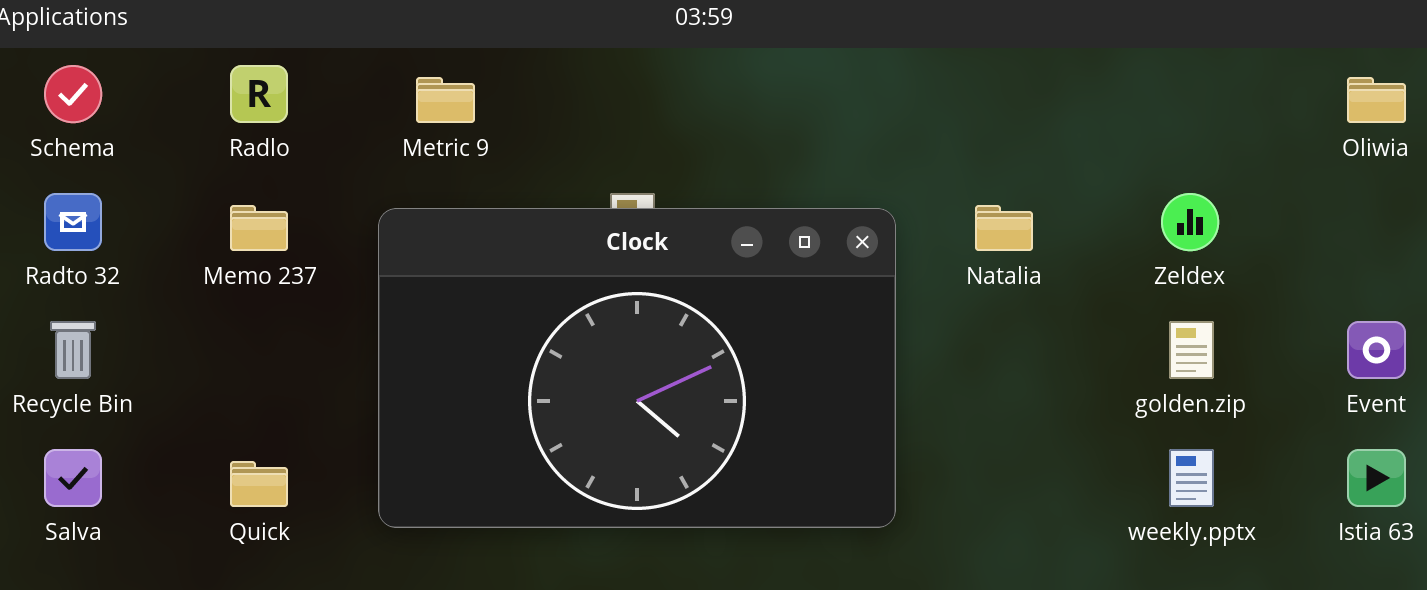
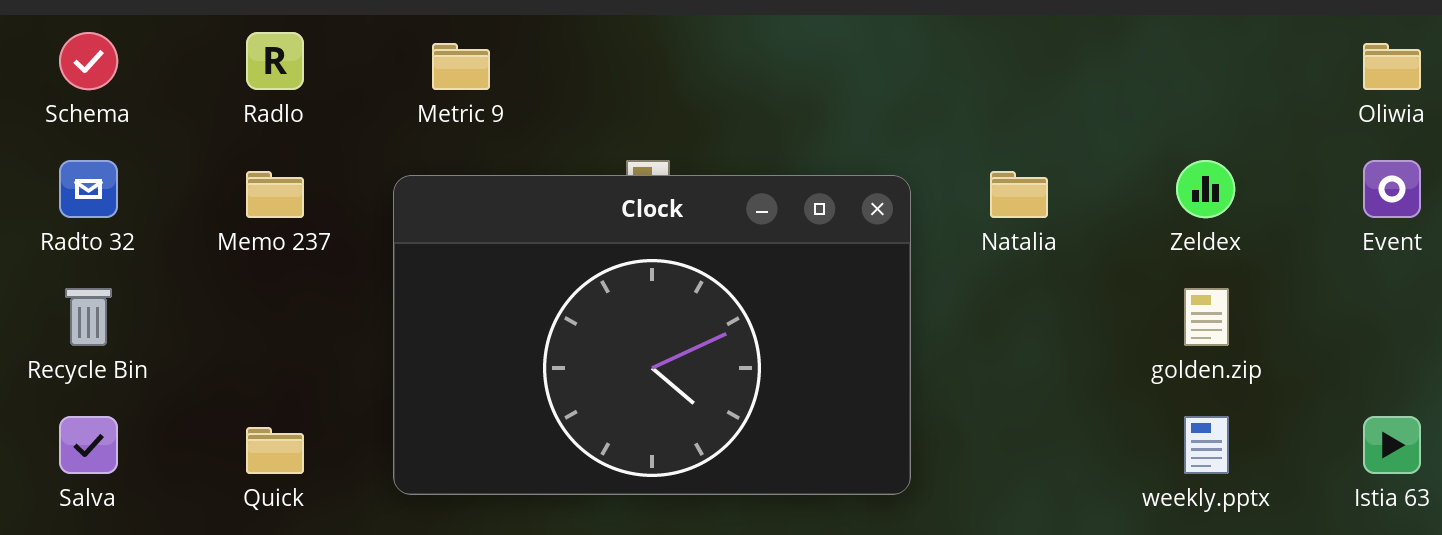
Event: [1347,321,1406,379] -> [1363,160,1421,218], moved

